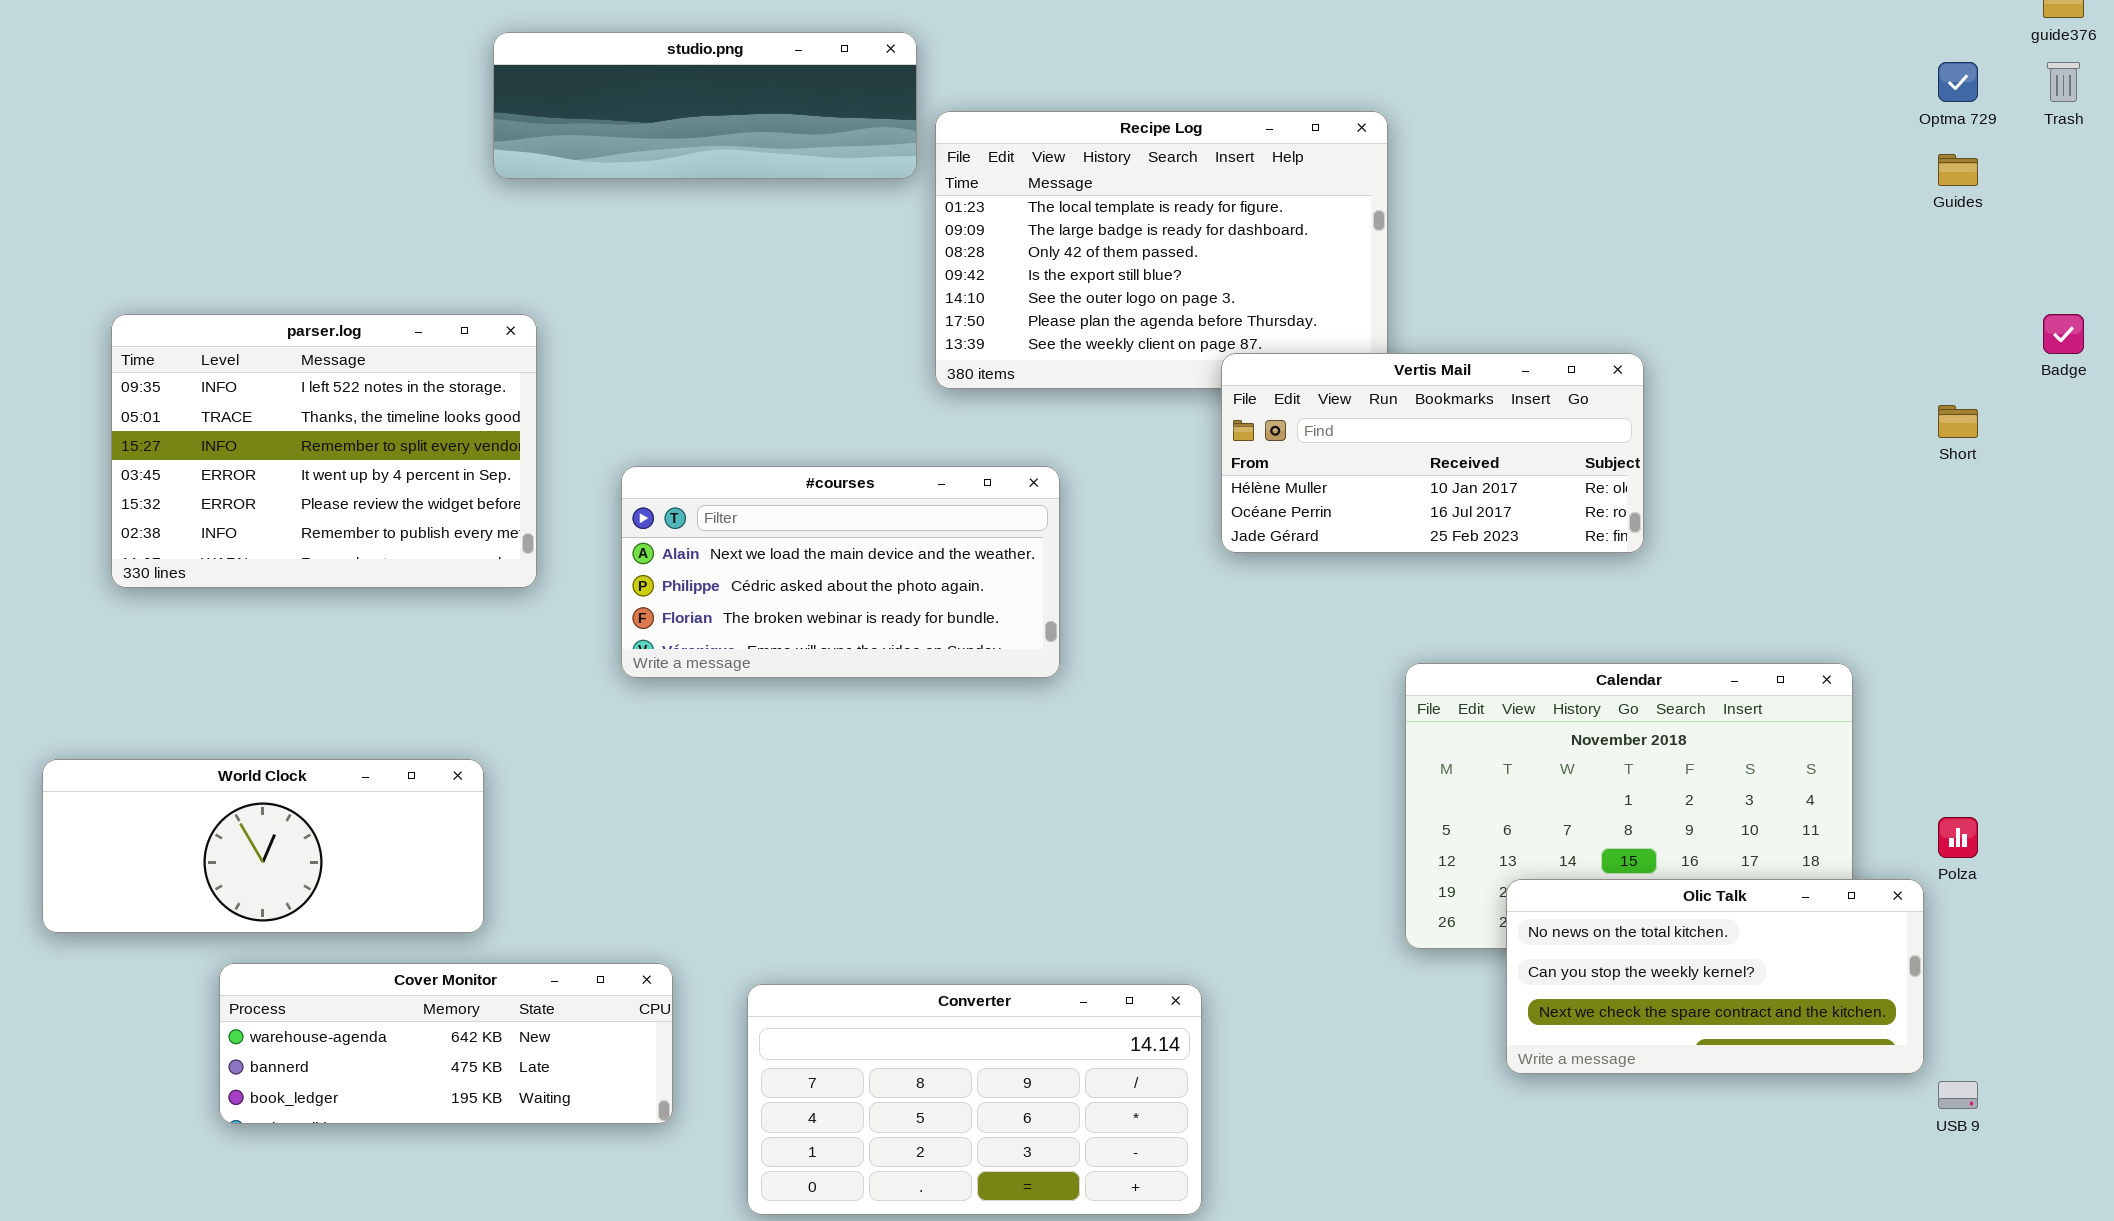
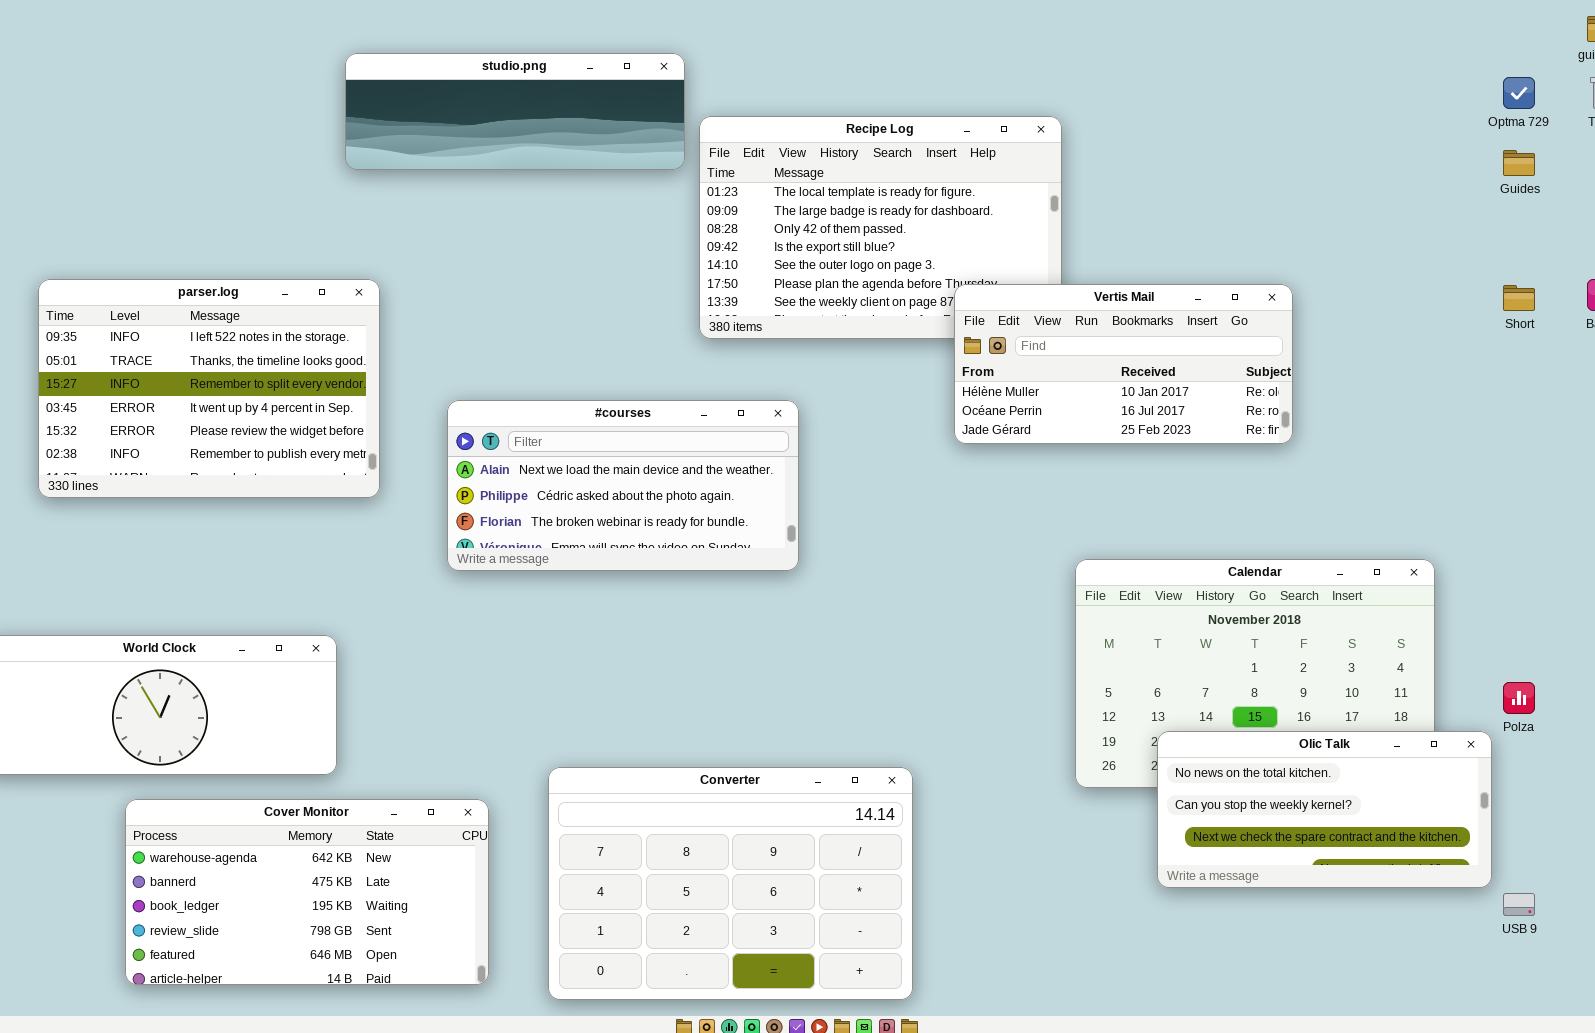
Vertis Mail: [1221,353,1644,553] -> [954,284,1293,444], moved
Short: [1938,405,1978,438] -> [1503,285,1535,311], moved
Cover Monitor: [219,963,673,1124] -> [125,799,489,985], resized
Converter: [747,984,1202,1215] -> [548,767,913,1000], resized

